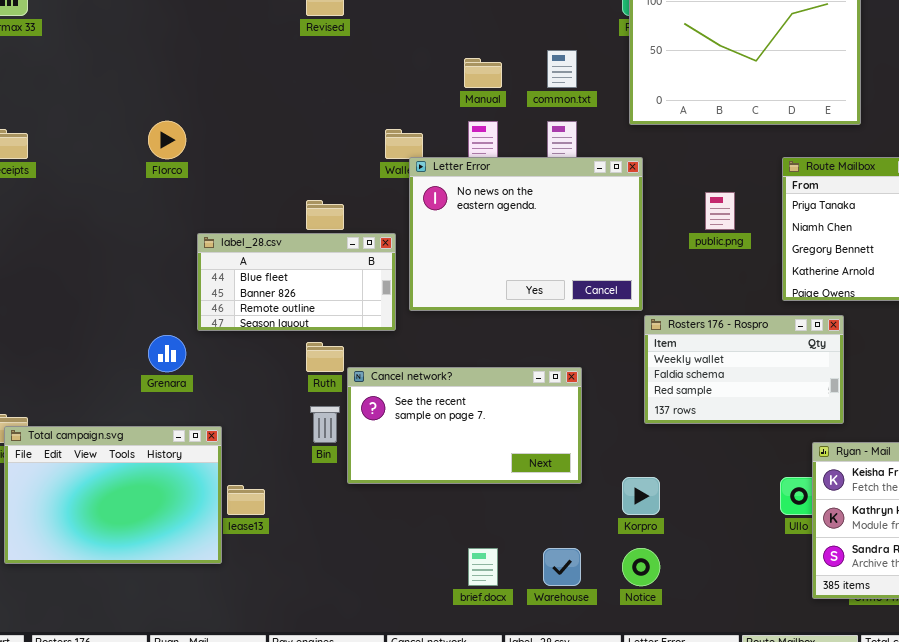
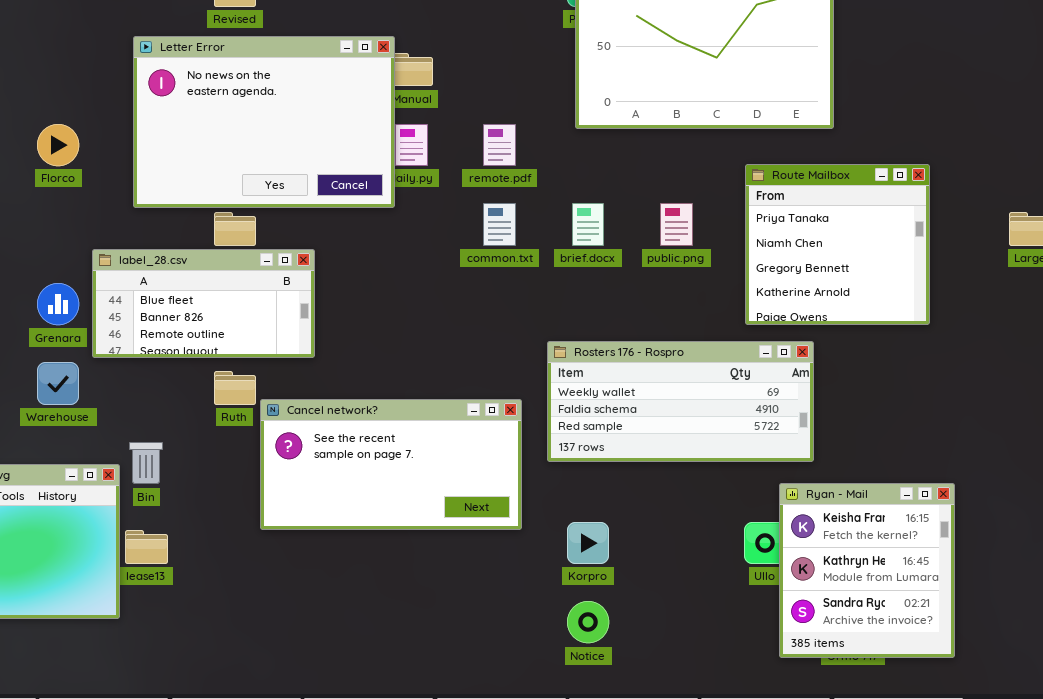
common.txt: [547,50,577,88] -> [483,203,516,246], moved
Letter Error: [409,157,643,311] -> [133,36,395,208], moved
Rosters 176 - Rospro: [644,315,844,424] -> [547,341,814,462], resized
Grenara: [148,335,186,372] -> [37,283,79,325], moved
Bin: [310,406,340,443] -> [129,442,163,484], moved
brief.docx: [468,548,498,586] -> [572,203,604,246], moved
Warehouse: [543,548,581,586] -> [37,362,79,405], moved

